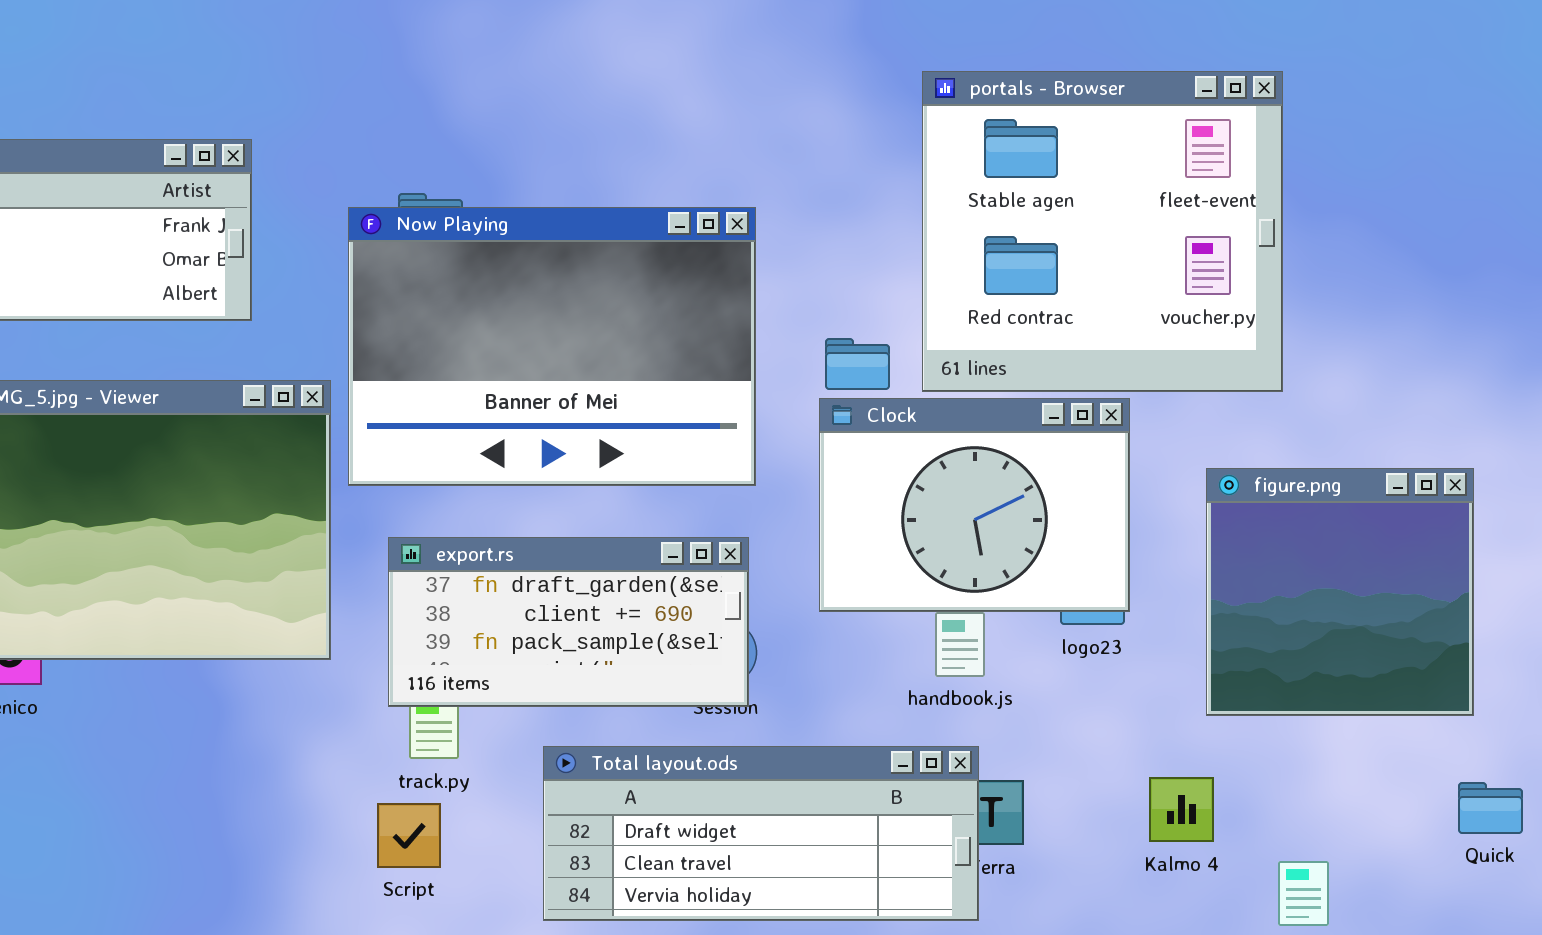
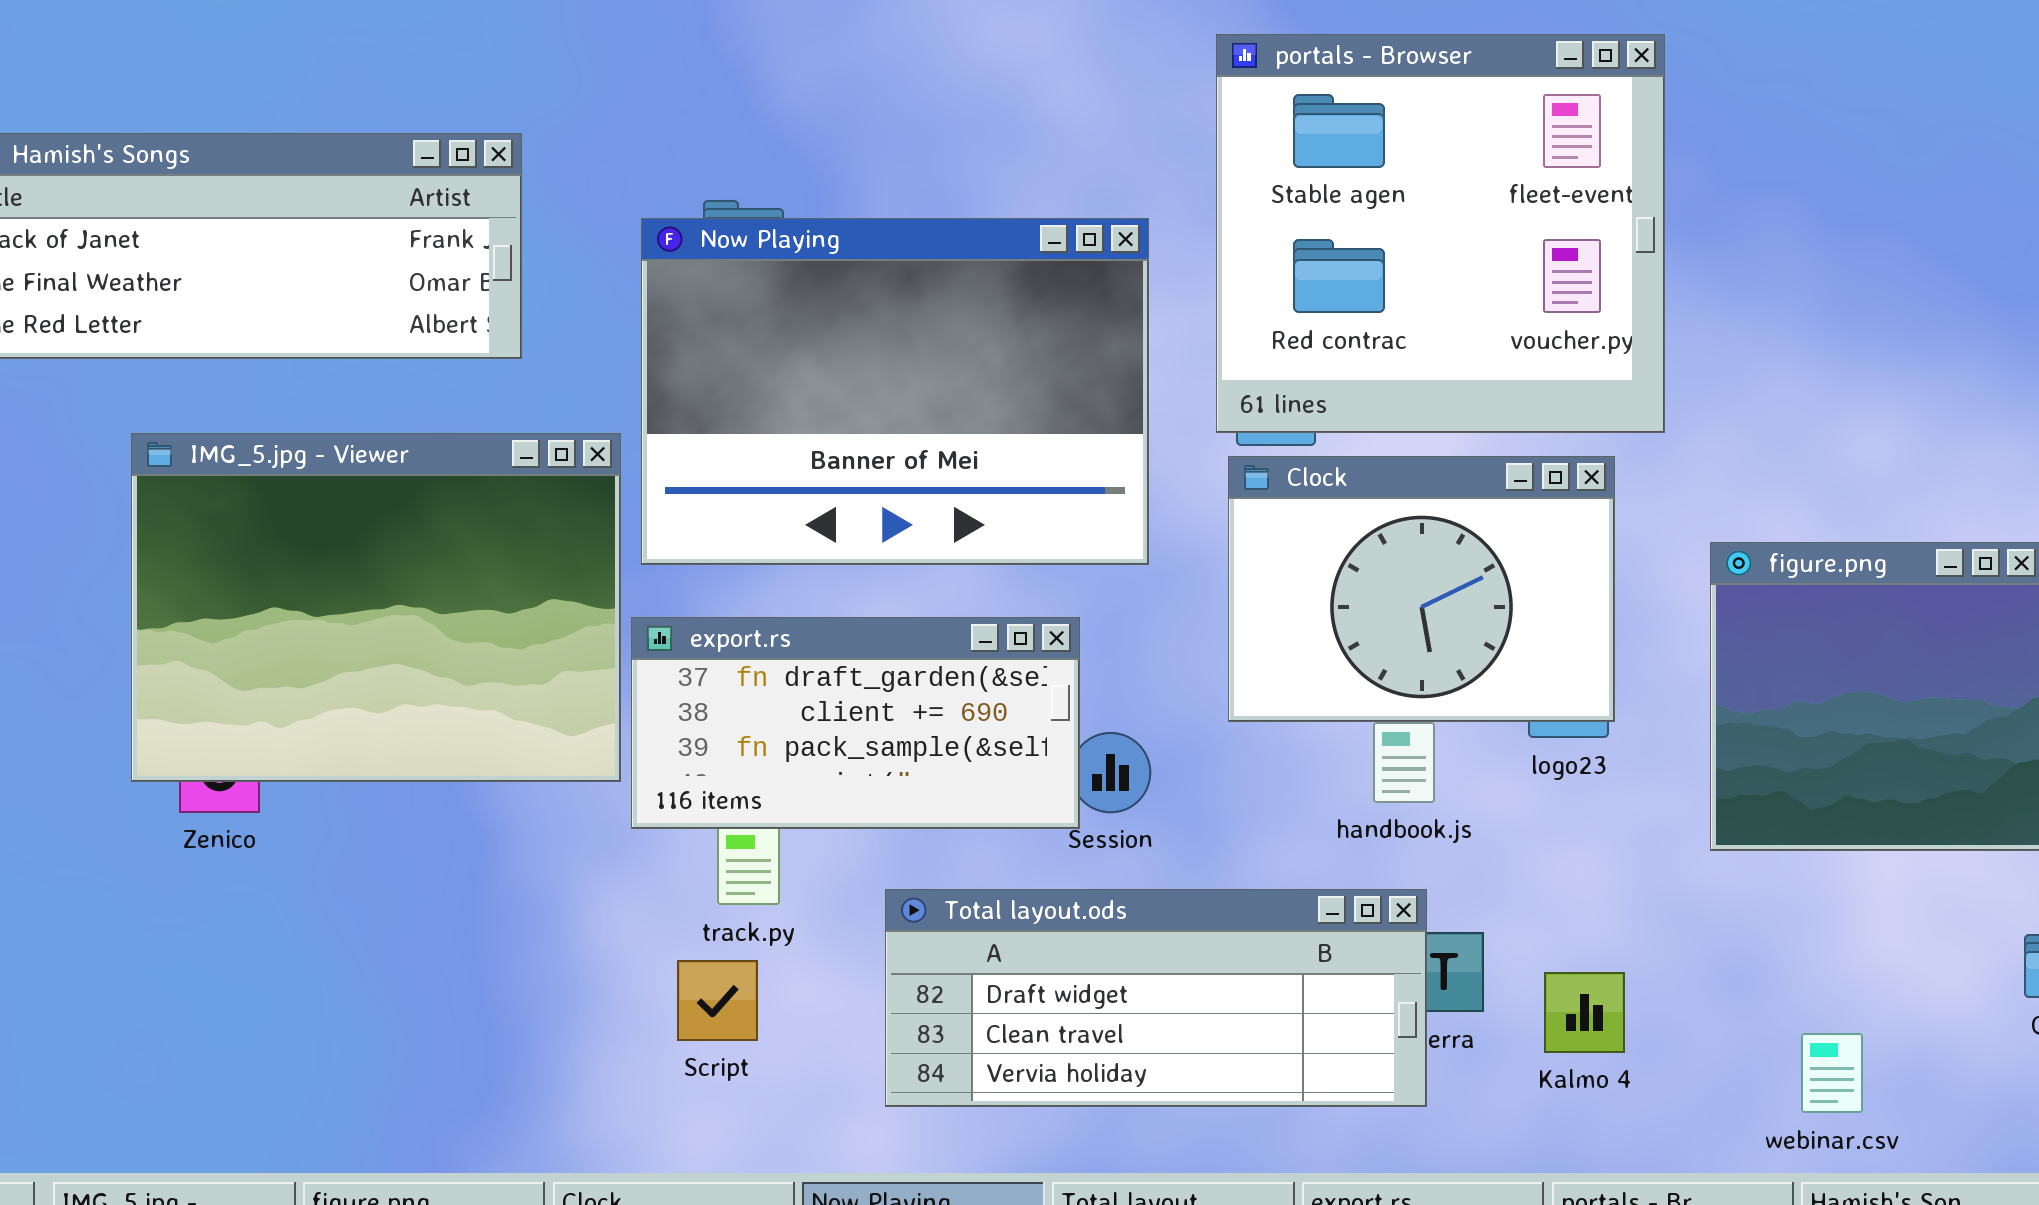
portals - Browser: [922,71,1283,392] -> [1216,34,1665,433], moved
export.rs: [388,537,749,707] -> [631,617,1080,829], moved
Kalmo 4: [1149,777,1214,842] -> [1544,972,1625,1053], moved

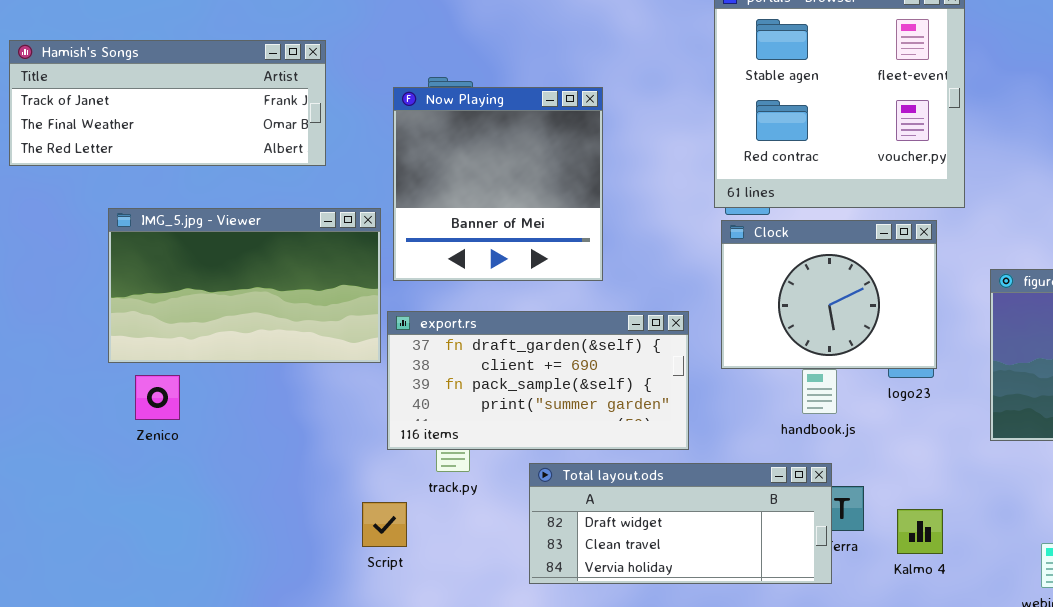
Now Playing: [641,218,1149,565] -> [393,87,603,281], resized
IMG_5.jpg - Viewer: [131,433,621,782] -> [108,208,381,363], resized
export.rs: [631,617,1080,829] -> [387,311,689,450], resized
Script: [677,960,758,1041] -> [362,502,407,547], moved

